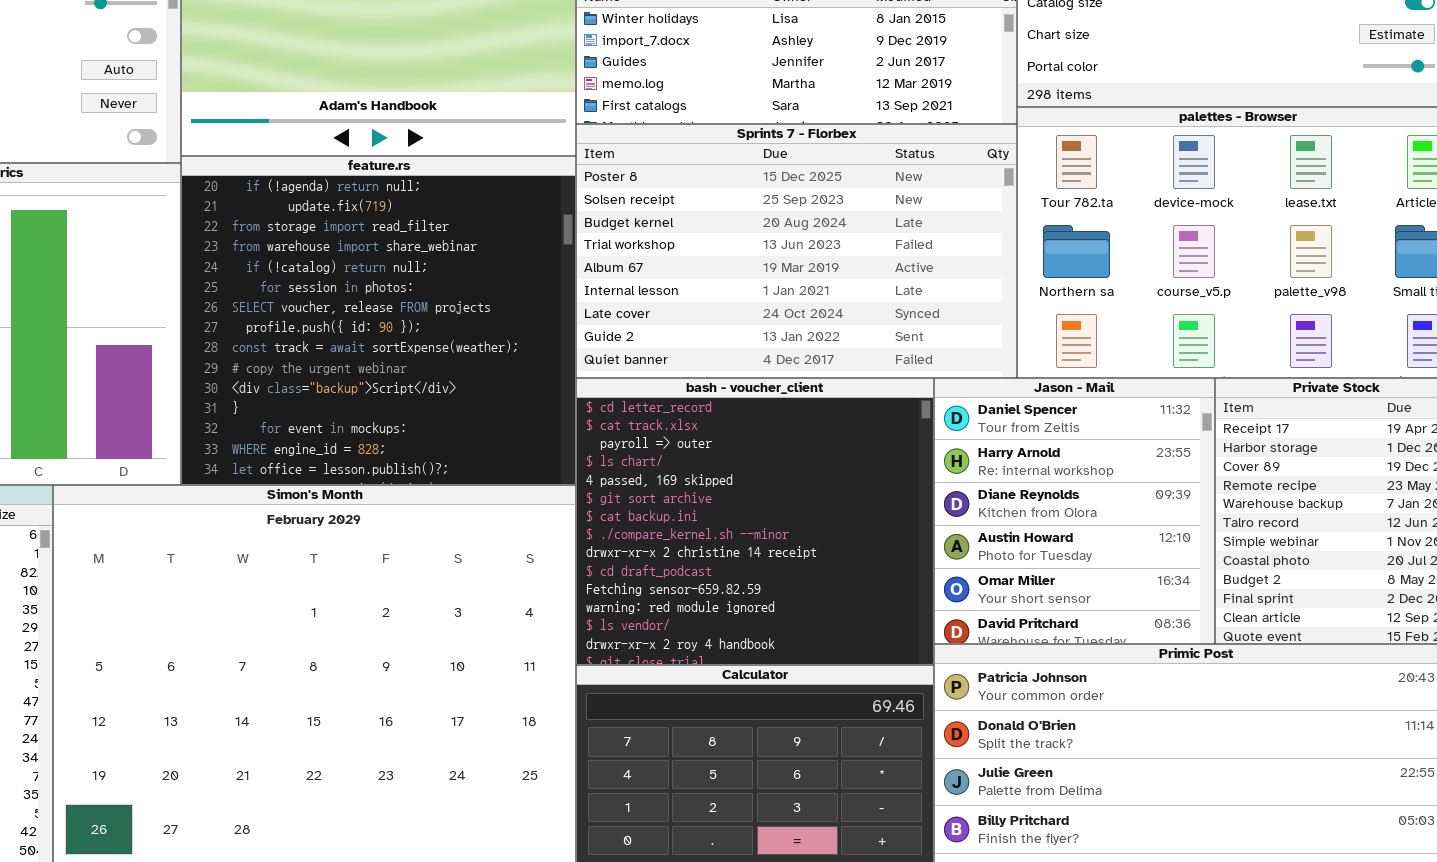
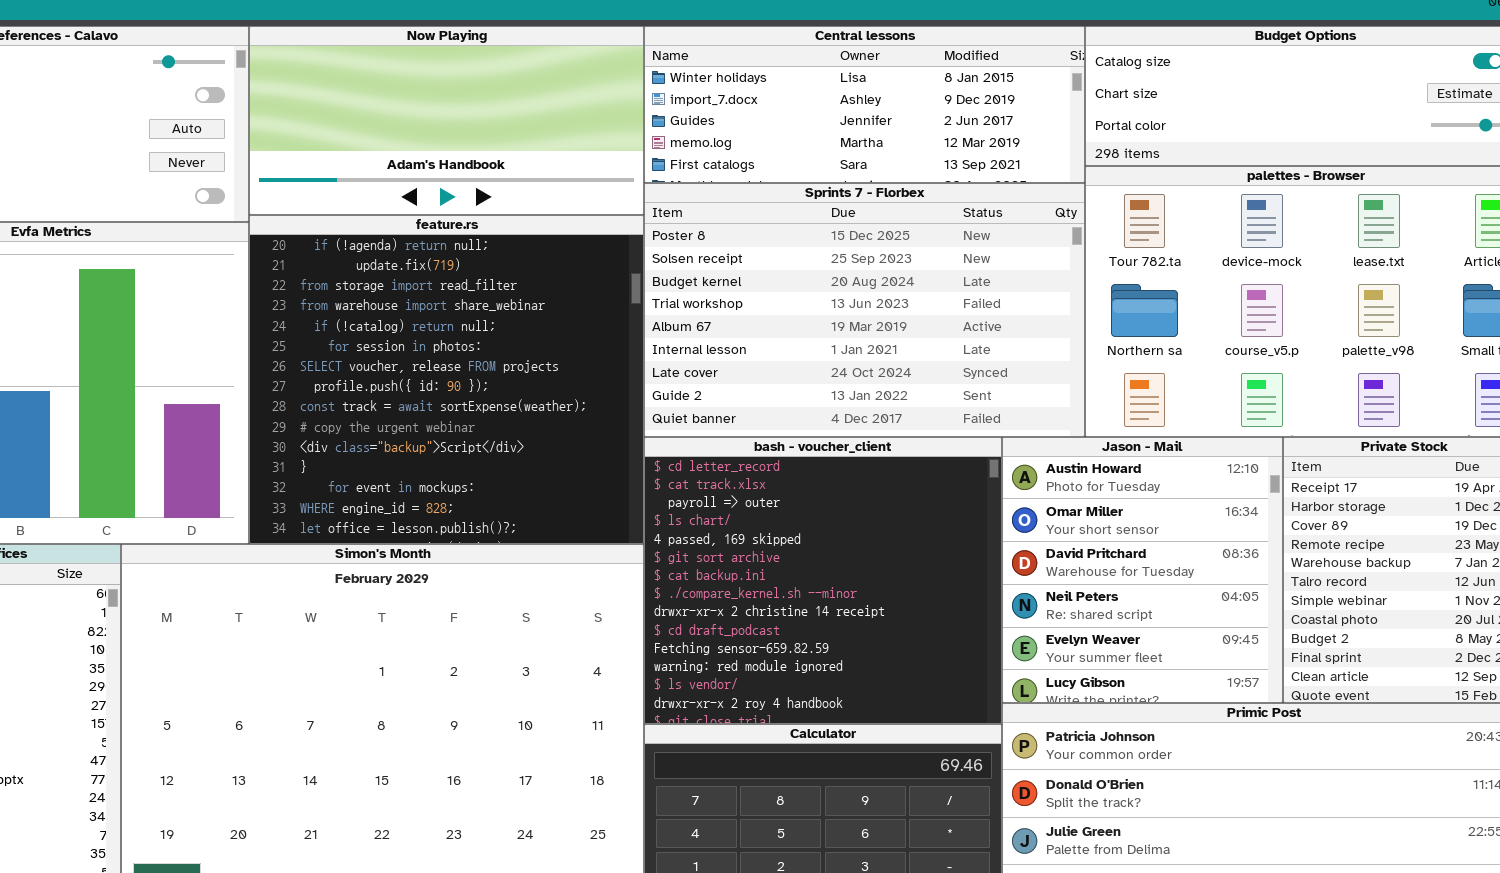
Jason - Mail: [934,378,1215,644] -> [1002,437,1283,703], scrolled down 3 rows

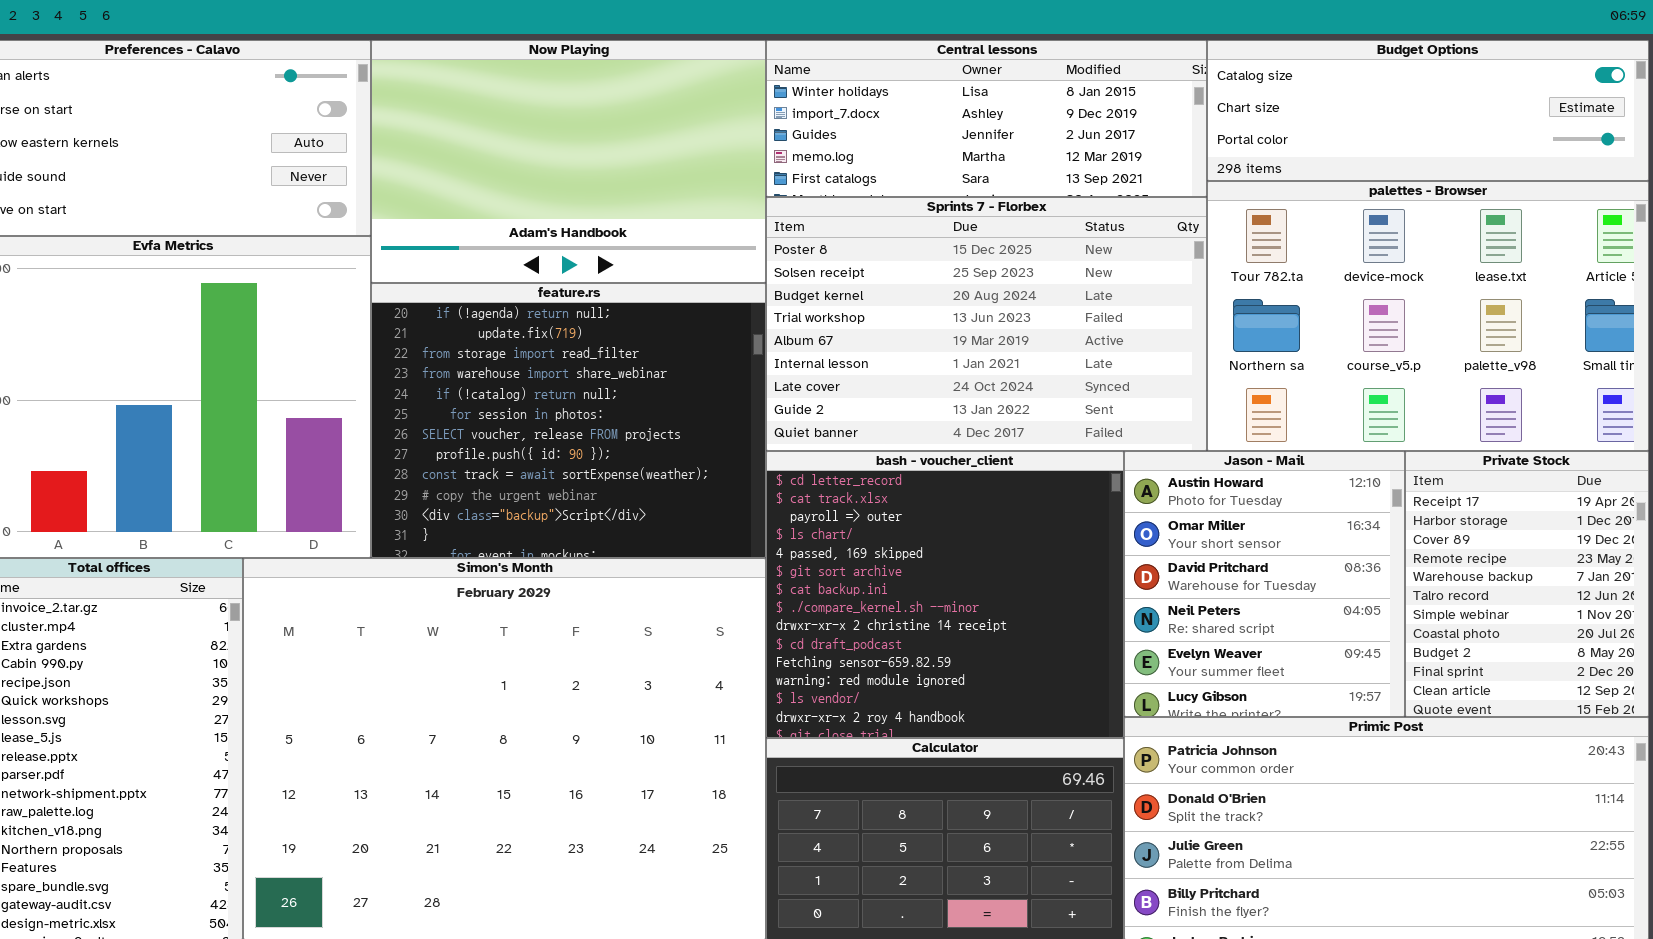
Now Playing: [249,26,644,215] -> [371,40,766,283], resized
feature.rs: [249,215,644,544] -> [371,283,766,558], resized

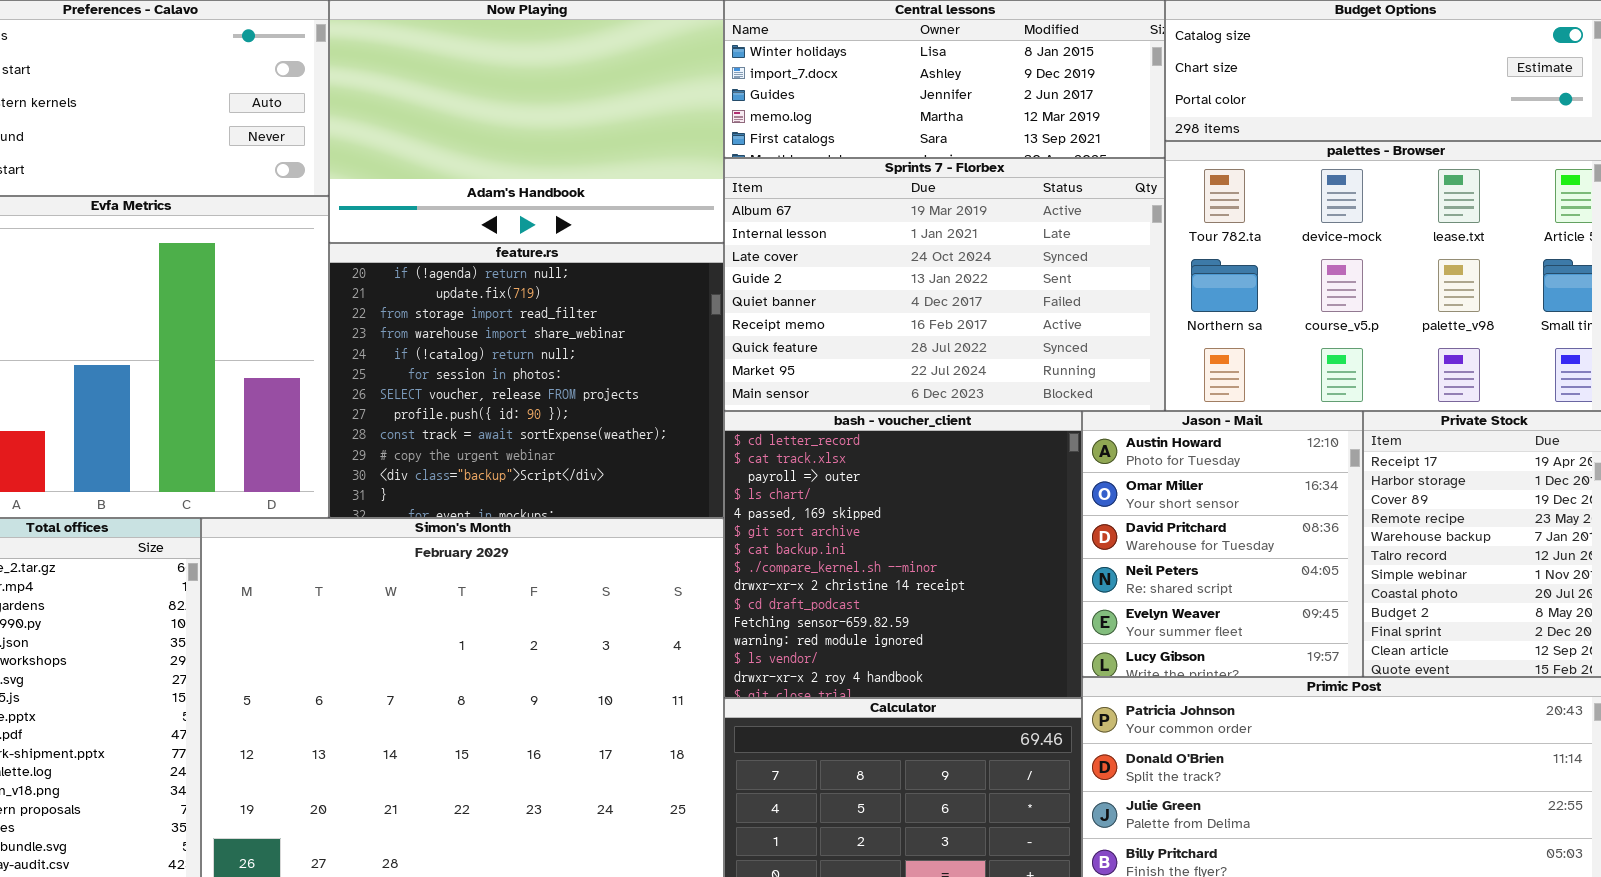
Sprints 7 - Florbex: [766,197,1207,451] -> [724,158,1165,411], scrolled down 4 rows

